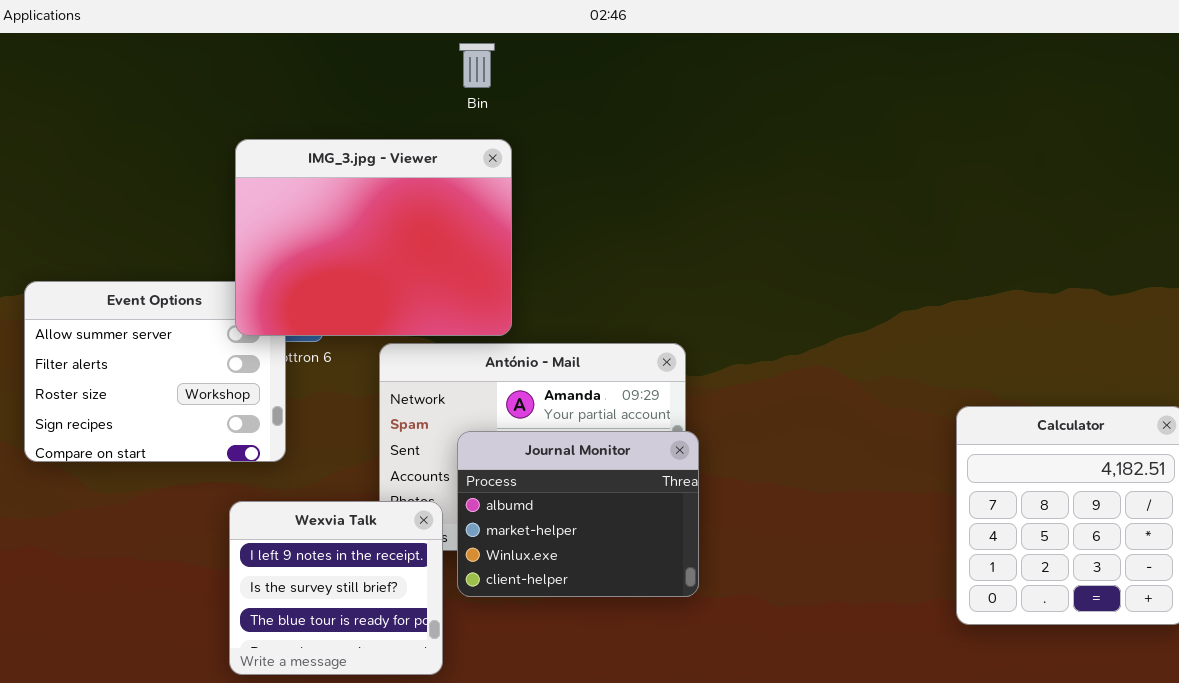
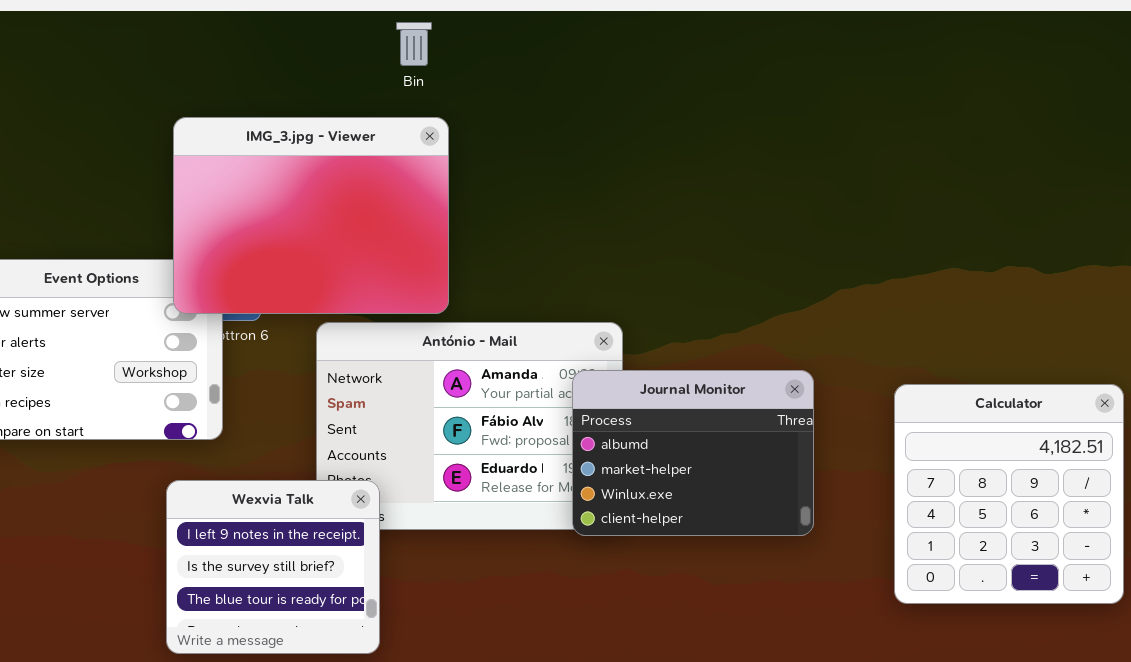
Journal Monitor: [457,431,699,597] -> [572,370,814,536], moved

